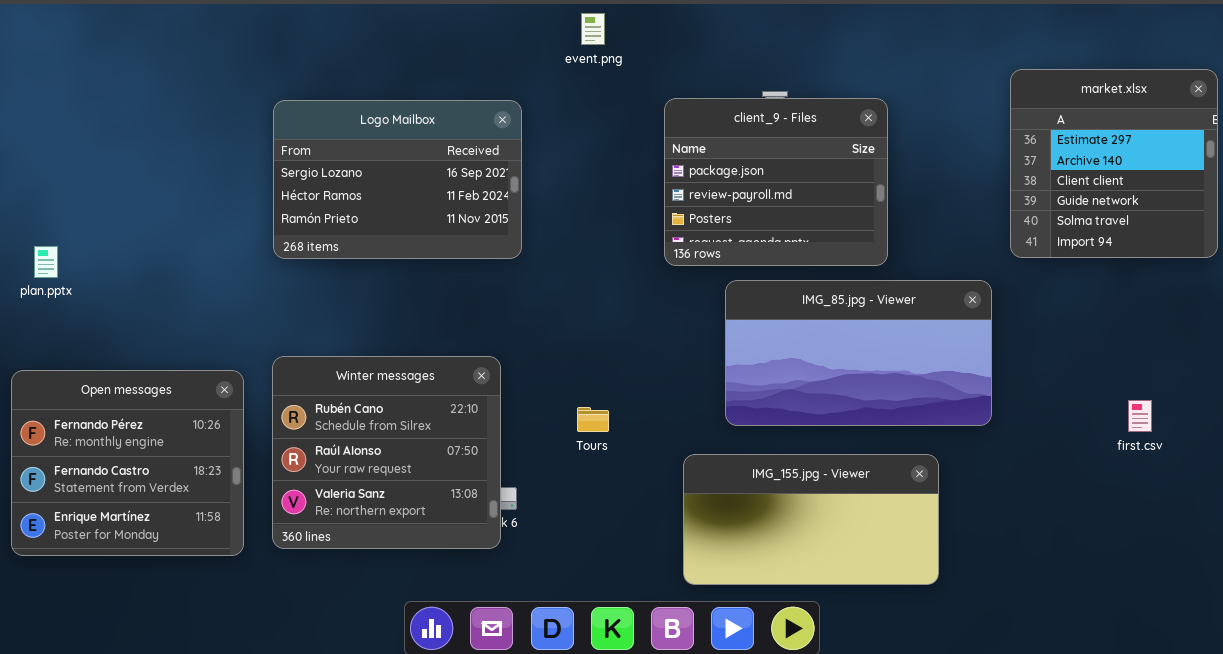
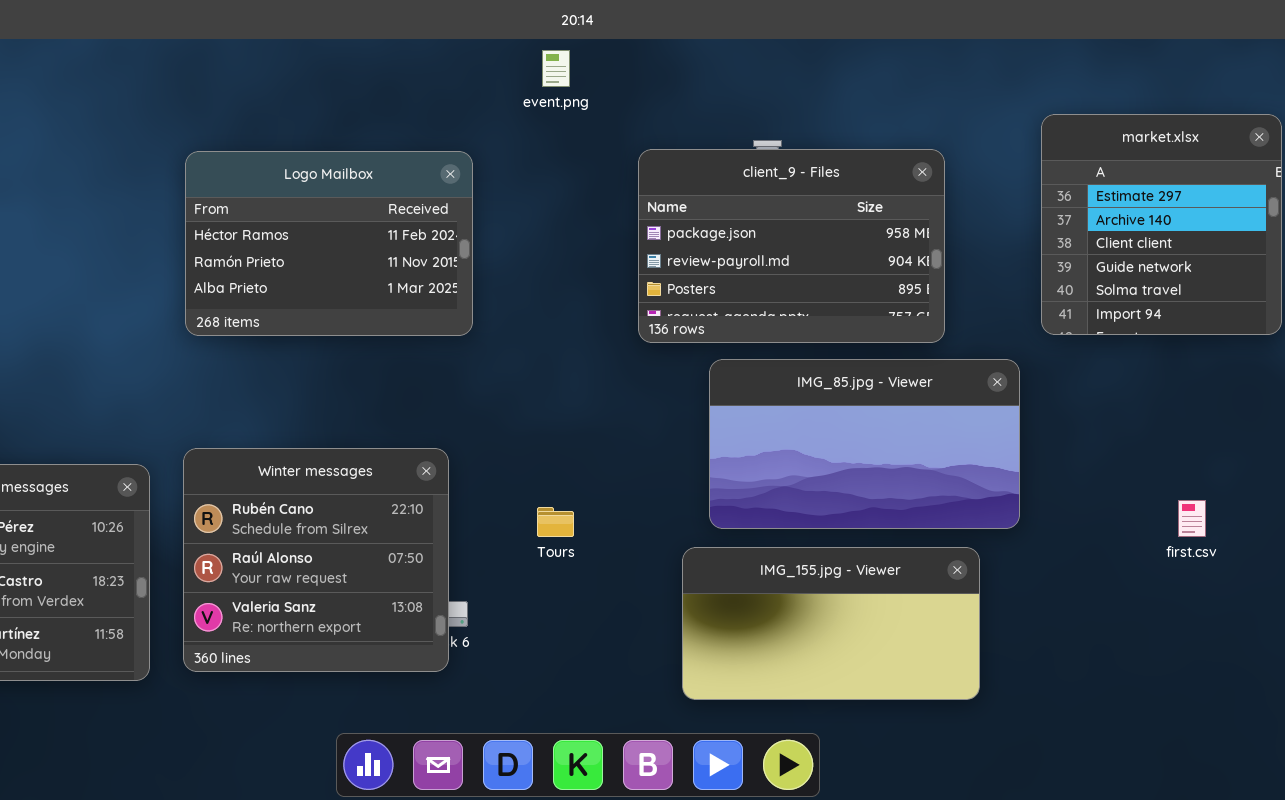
client_9 - Files: [664,98,888,266] -> [638,149,945,343], resized
Logo Mailbox: [273,100,522,259] -> [185,151,473,336], scrolled down 1 row
IMG_155.jpg - Viewer: [683,454,939,585] -> [682,547,980,700], moved

